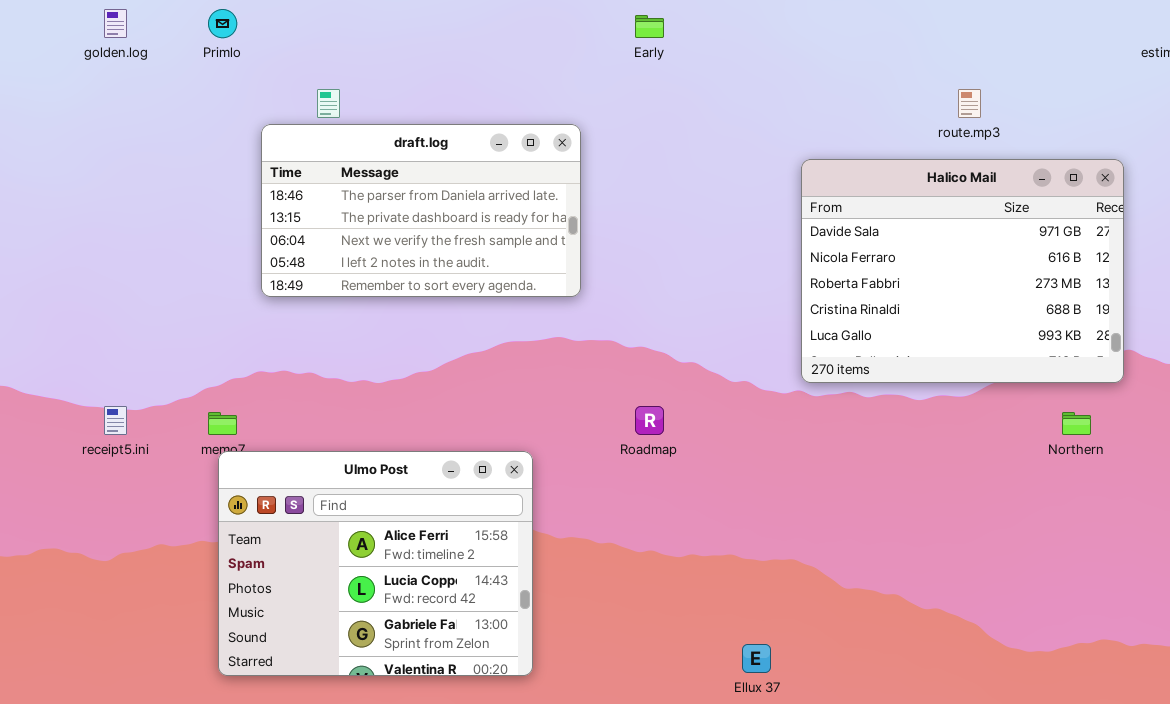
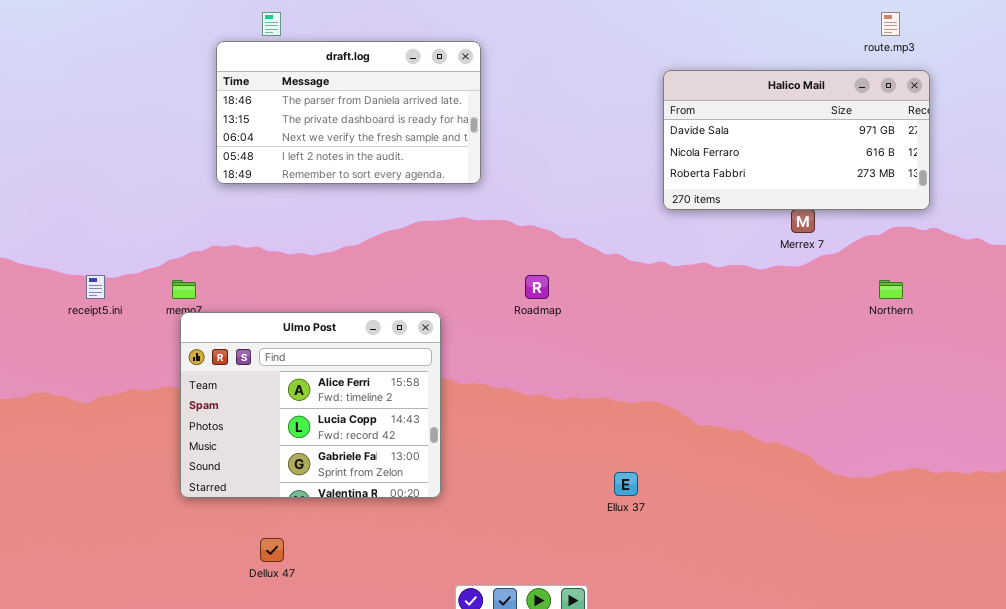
route.mp3: [958,89,981,118] -> [881,12,900,36], moved
Halico Mail: [801,159,1124,383] -> [663,70,930,210], resized

